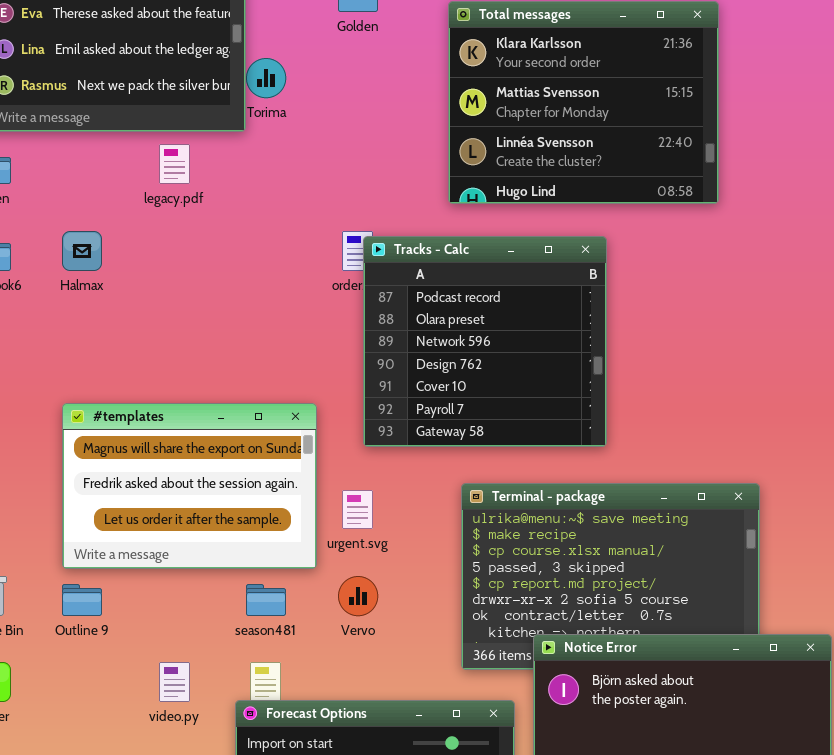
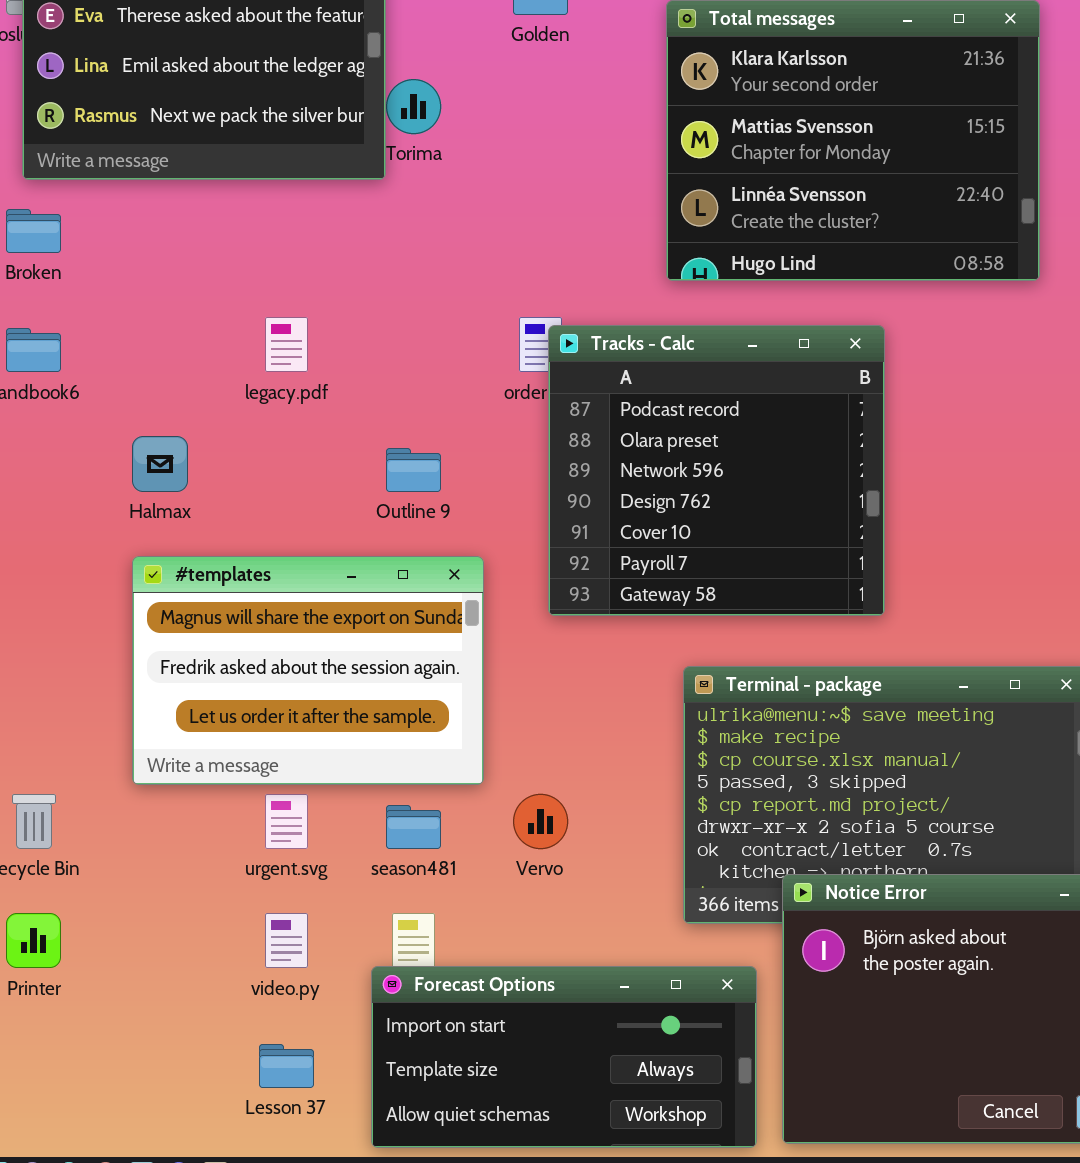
legacy.pdf: [159,144,190,184] -> [265,317,308,372], moved
Halmax: [62,231,102,271] -> [132,436,188,492], moved
urgent.svg: [342,490,373,529] -> [265,794,308,849], moved
Outline 9: [62,584,102,616] -> [386,448,441,492], moved

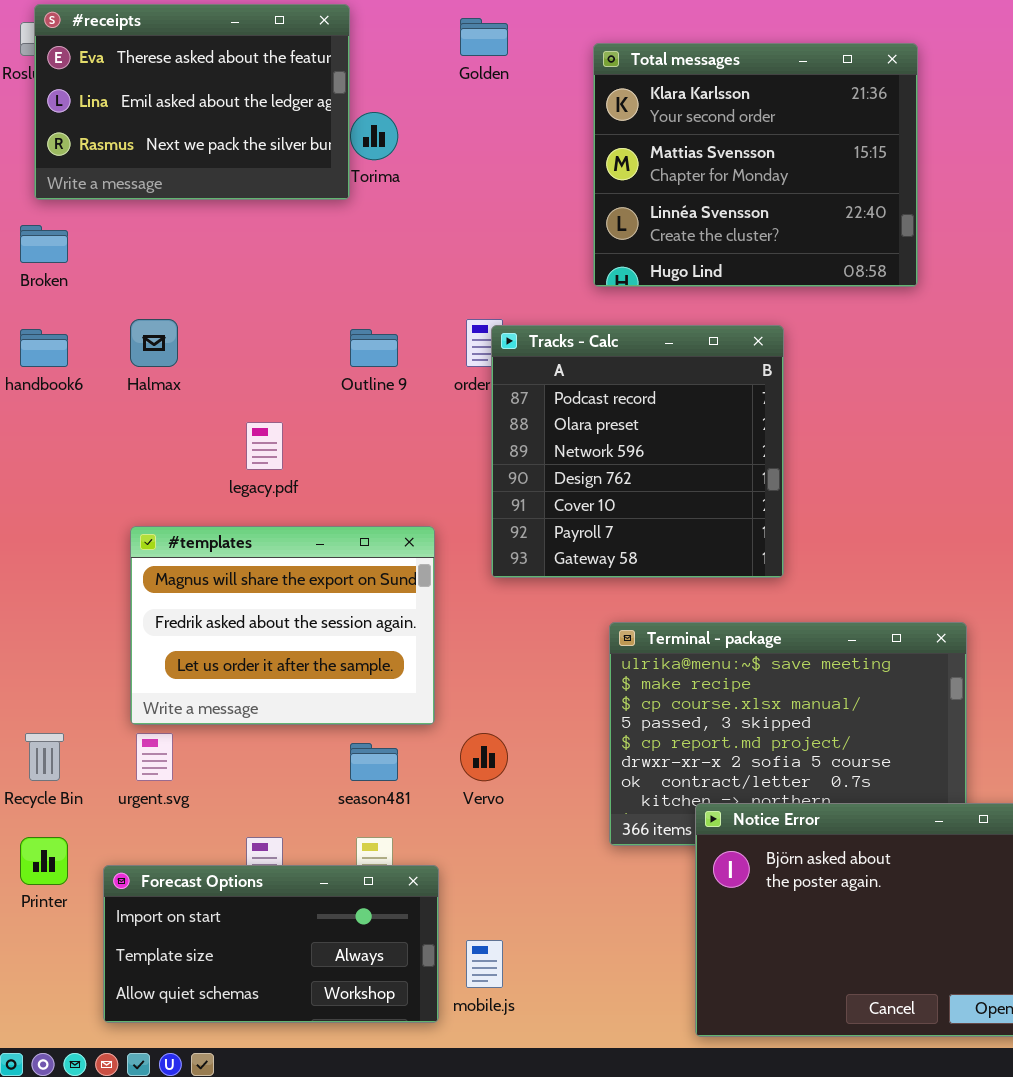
legacy.pdf: [265,317,308,372] -> [246,422,283,470], moved
Halmax: [132,436,188,492] -> [130,319,178,367], moved
Outline 9: [386,448,441,492] -> [350,329,398,367], moved
urgent.svg: [265,794,308,849] -> [136,733,173,781], moved
Forecast Options: [371,966,757,1148] -> [103,865,439,1023], moved

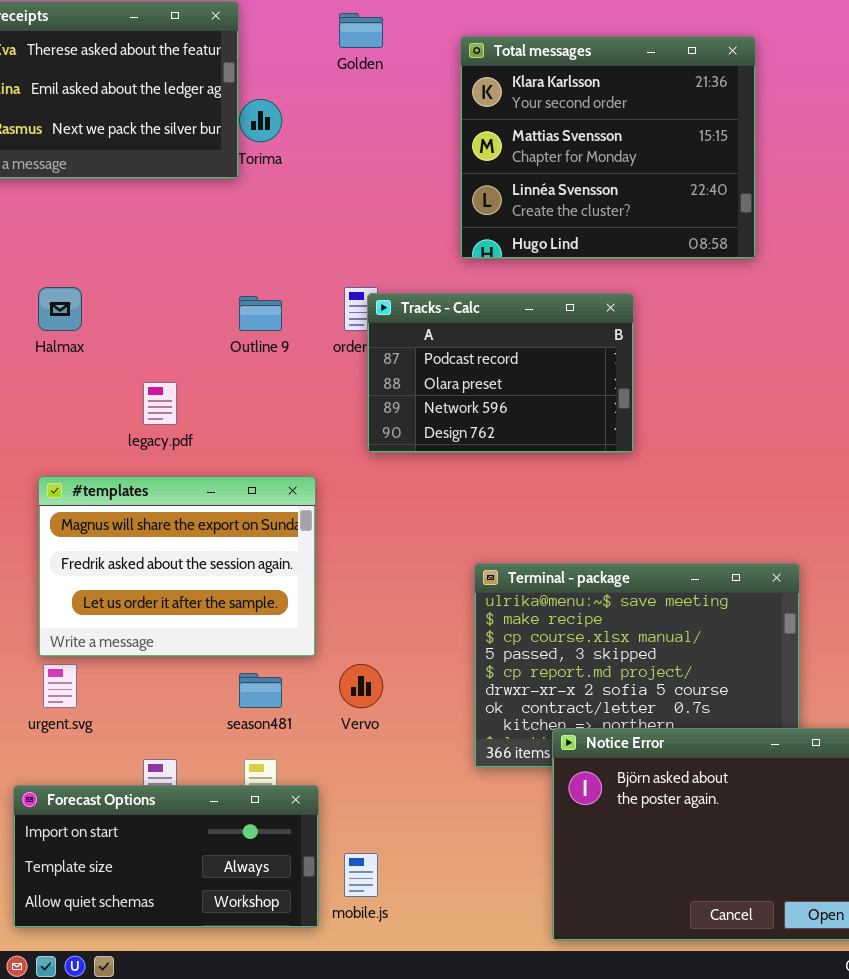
Tracks - Calc: [491,325,784,578] -> [367,293,634,453], resized

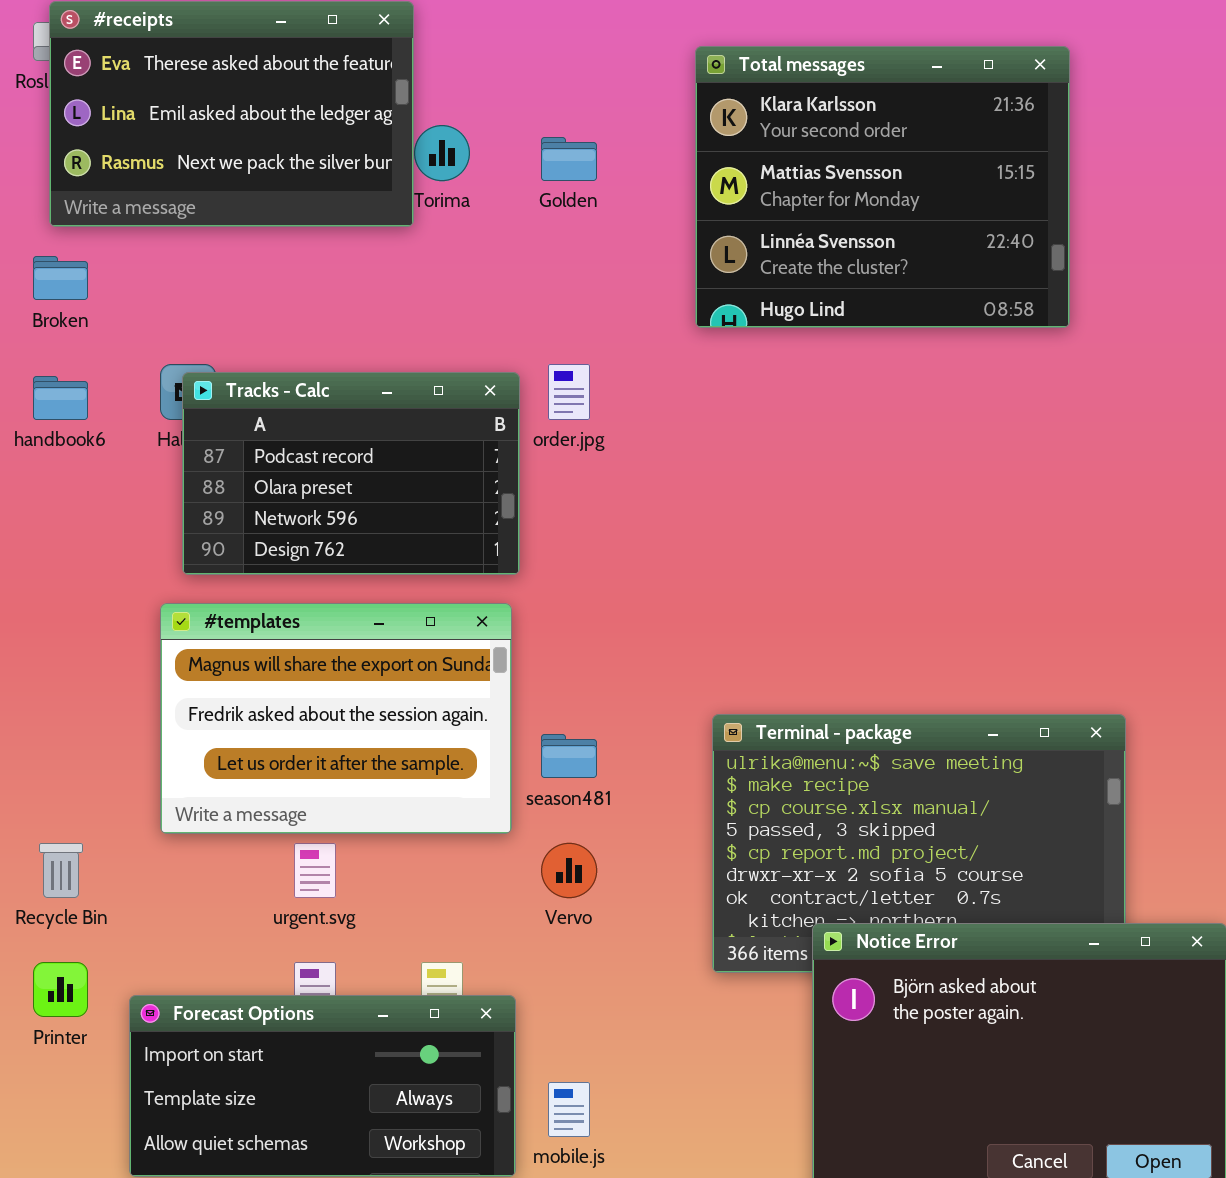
Golden: [339,13,383,48] -> [541,137,597,181], moved
Tracks - Calc: [367,293,634,453] -> [182,372,520,575], moved
urgent.svg: [43,664,77,708] -> [294,843,336,898], moved
season481: [239,673,282,708] -> [541,734,597,778], moved

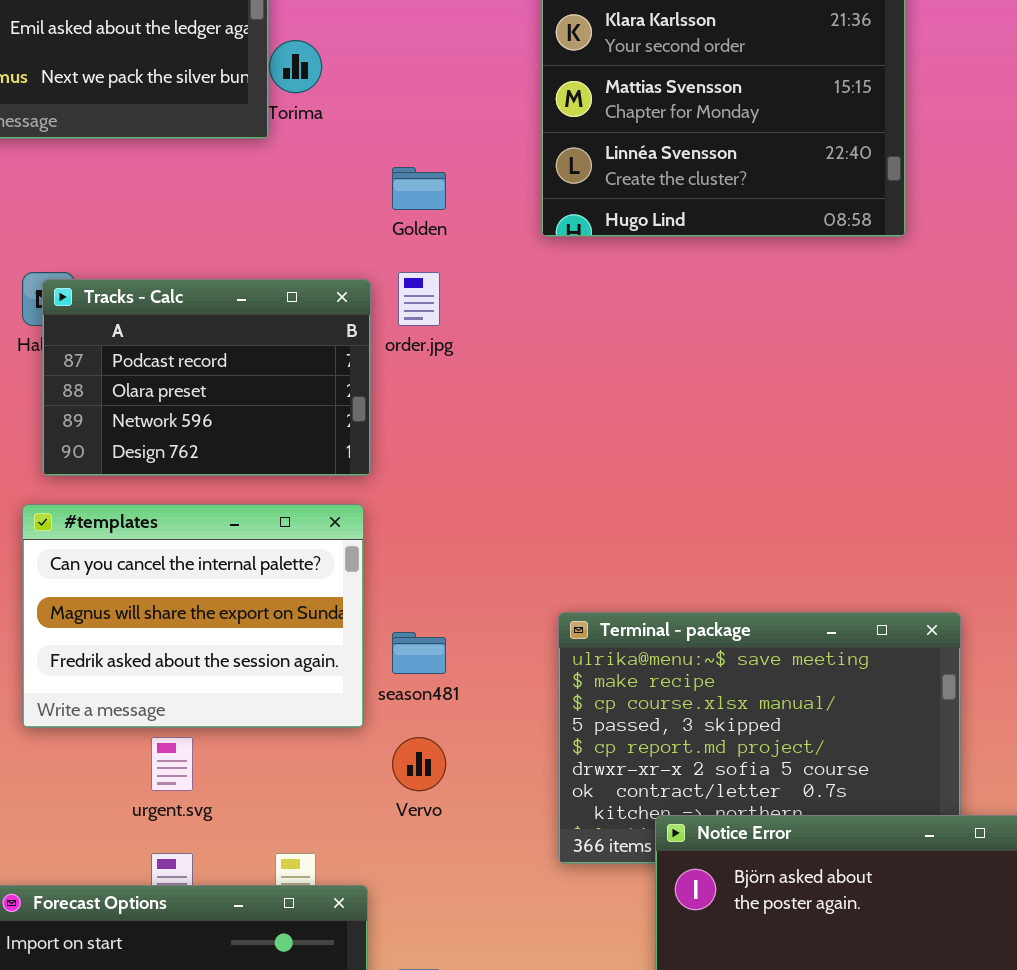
Golden: [541,137,597,181] -> [392,167,446,210], moved
#templates: [160,603,512,834] -> [22,504,364,728], scrolled up 1 row

